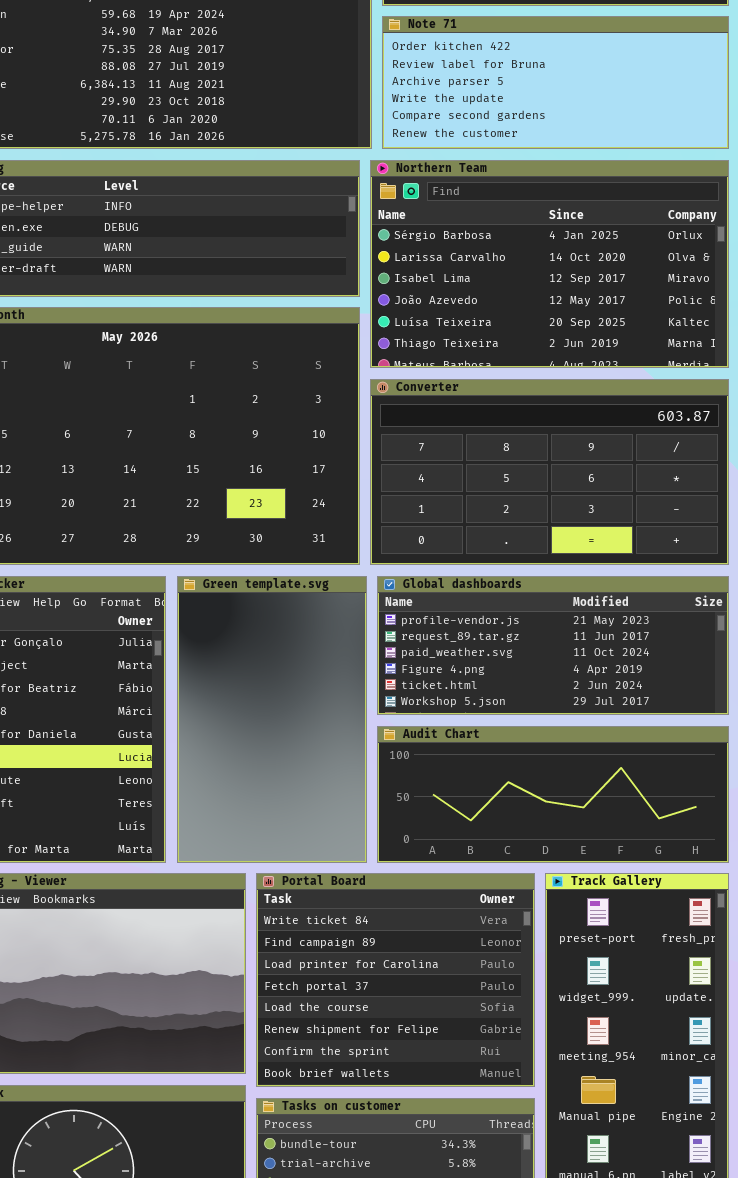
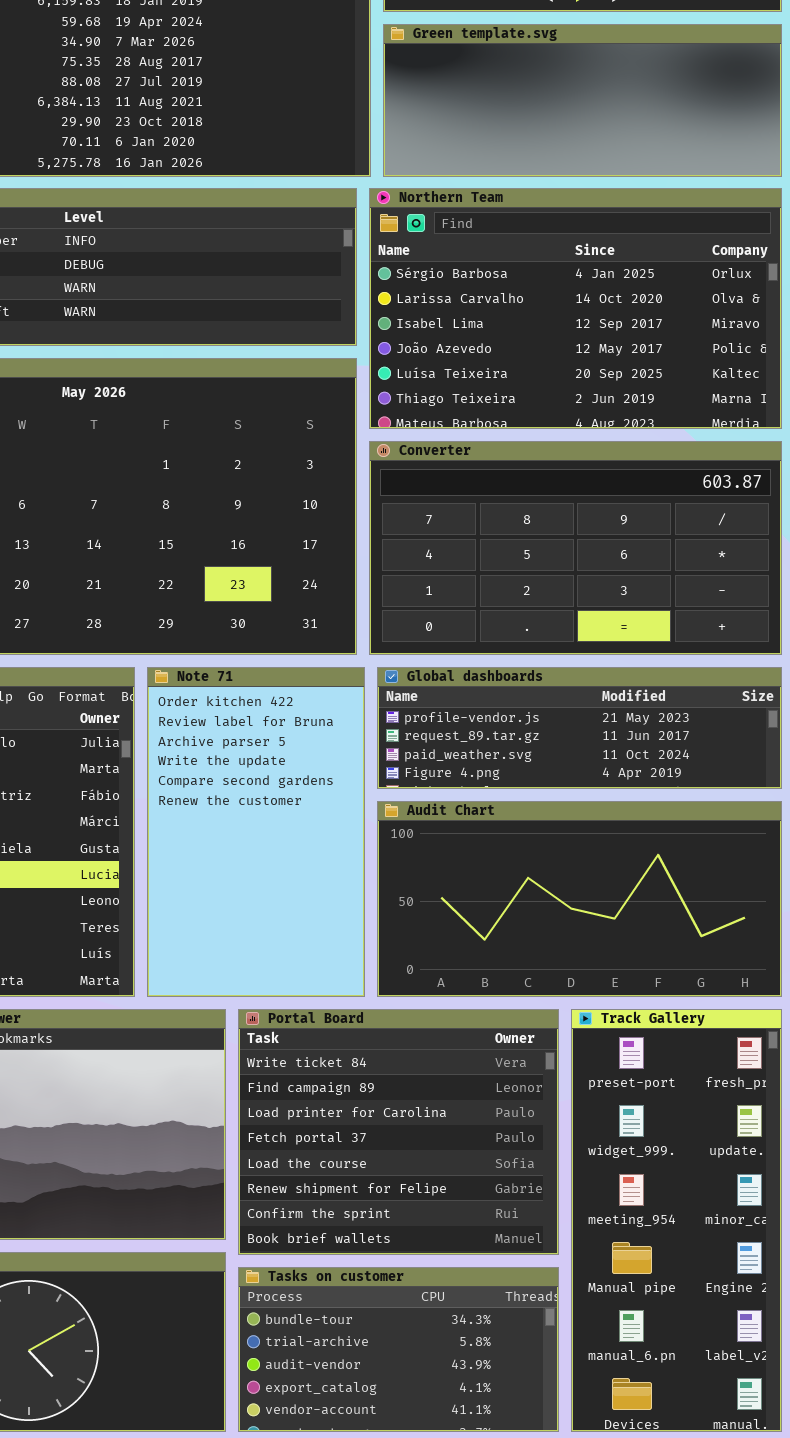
Note 71: [382,16,729,149] -> [147,667,365,997], moved, resized
Green template.svg: [177,576,367,863] -> [383,24,782,177], moved, resized
Global dashboards: [377,576,729,715] -> [377,667,782,789], resized
Audit Chart: [377,726,729,863] -> [377,801,782,997], resized

